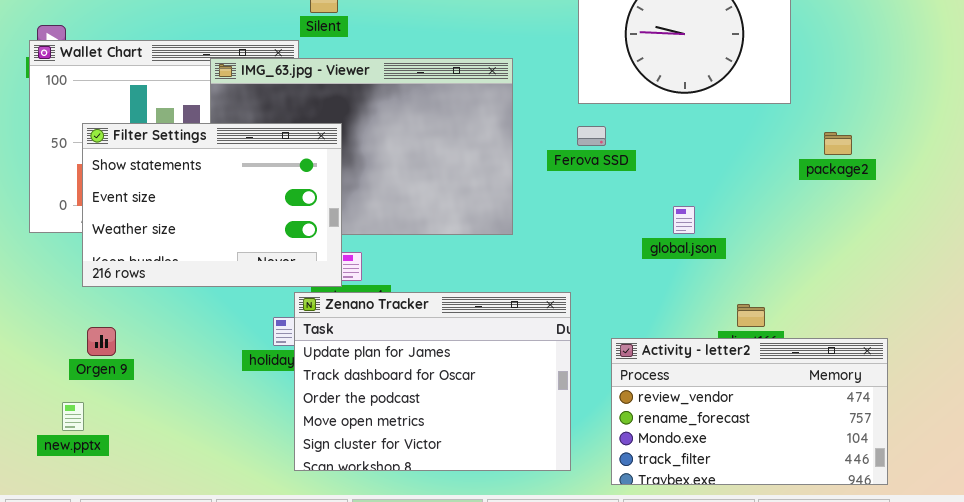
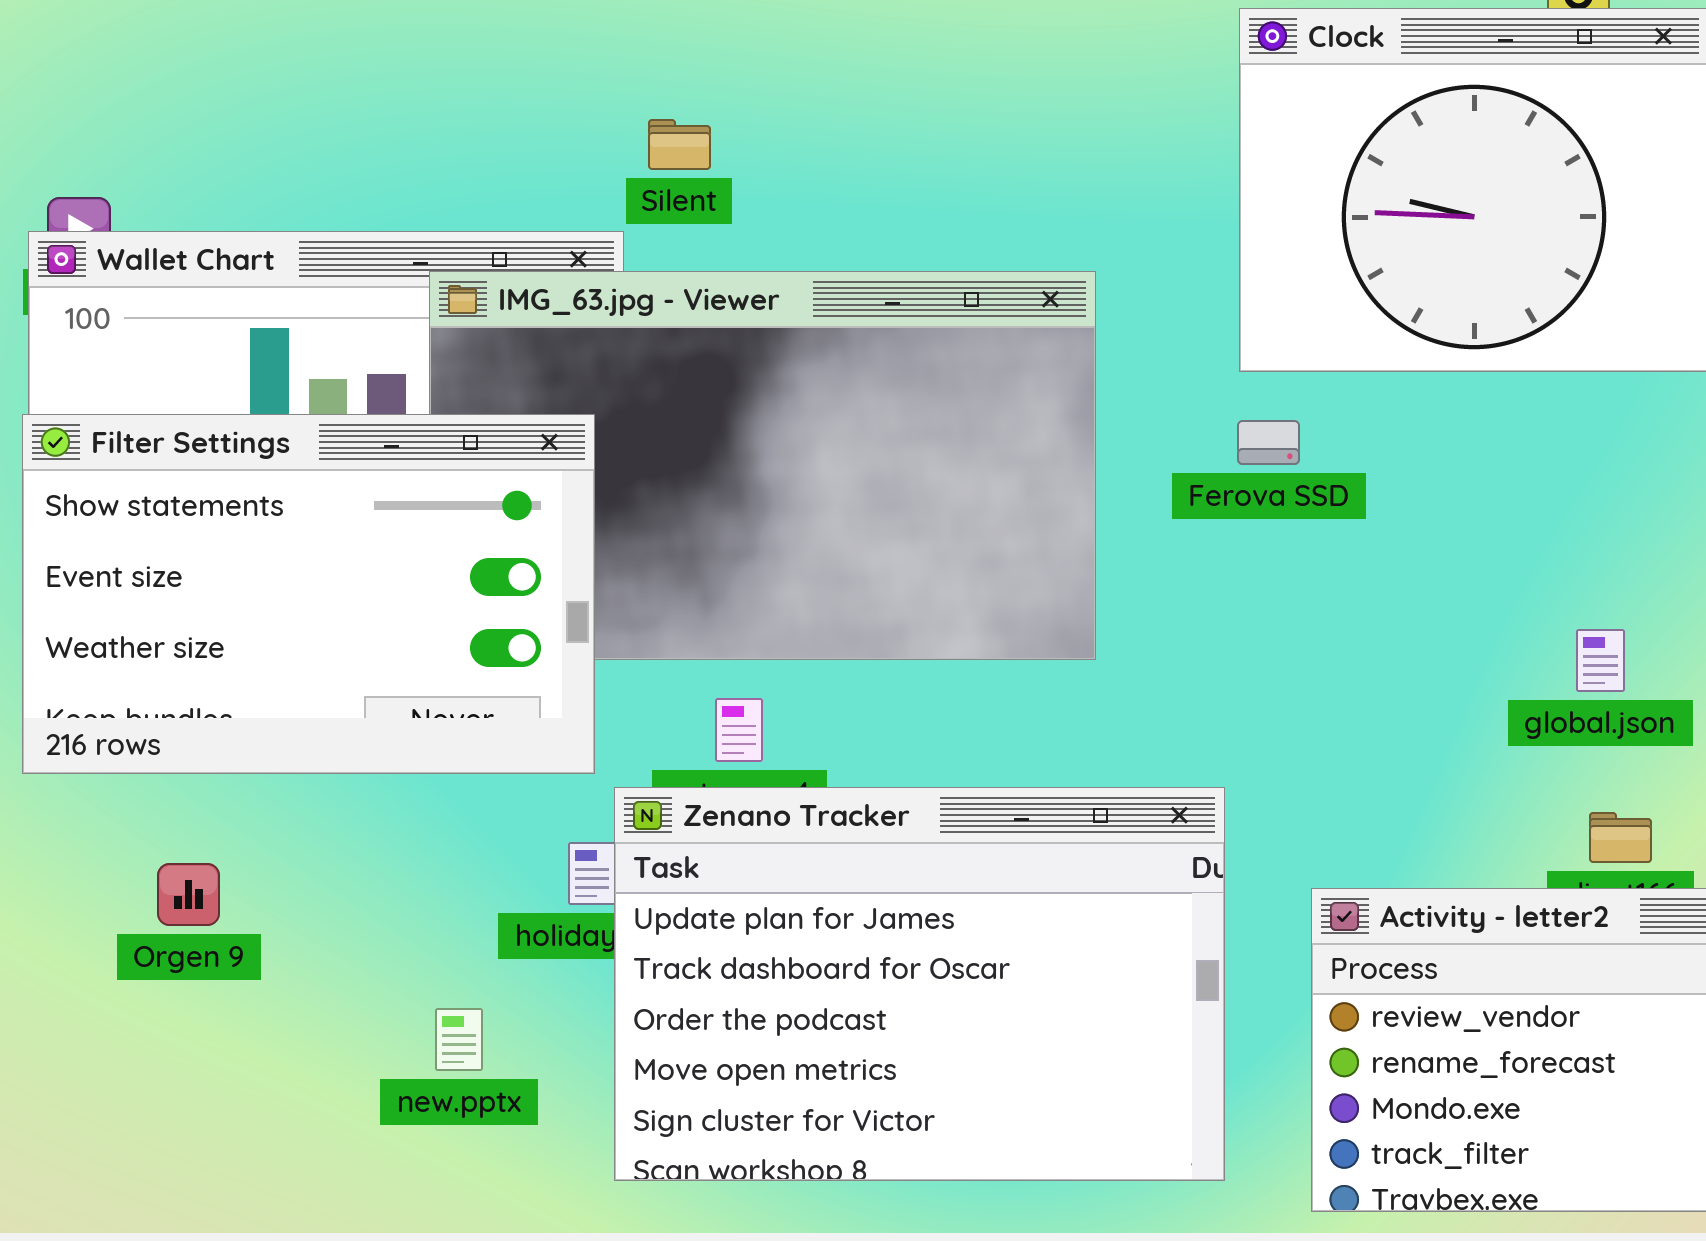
Filter Settings: [82,123,342,287] -> [22,414,595,774], moved
global.json: [673,206,695,234] -> [1576,629,1625,692], moved
new.pptx: [62,402,84,431] -> [435,1008,483,1071], moved

